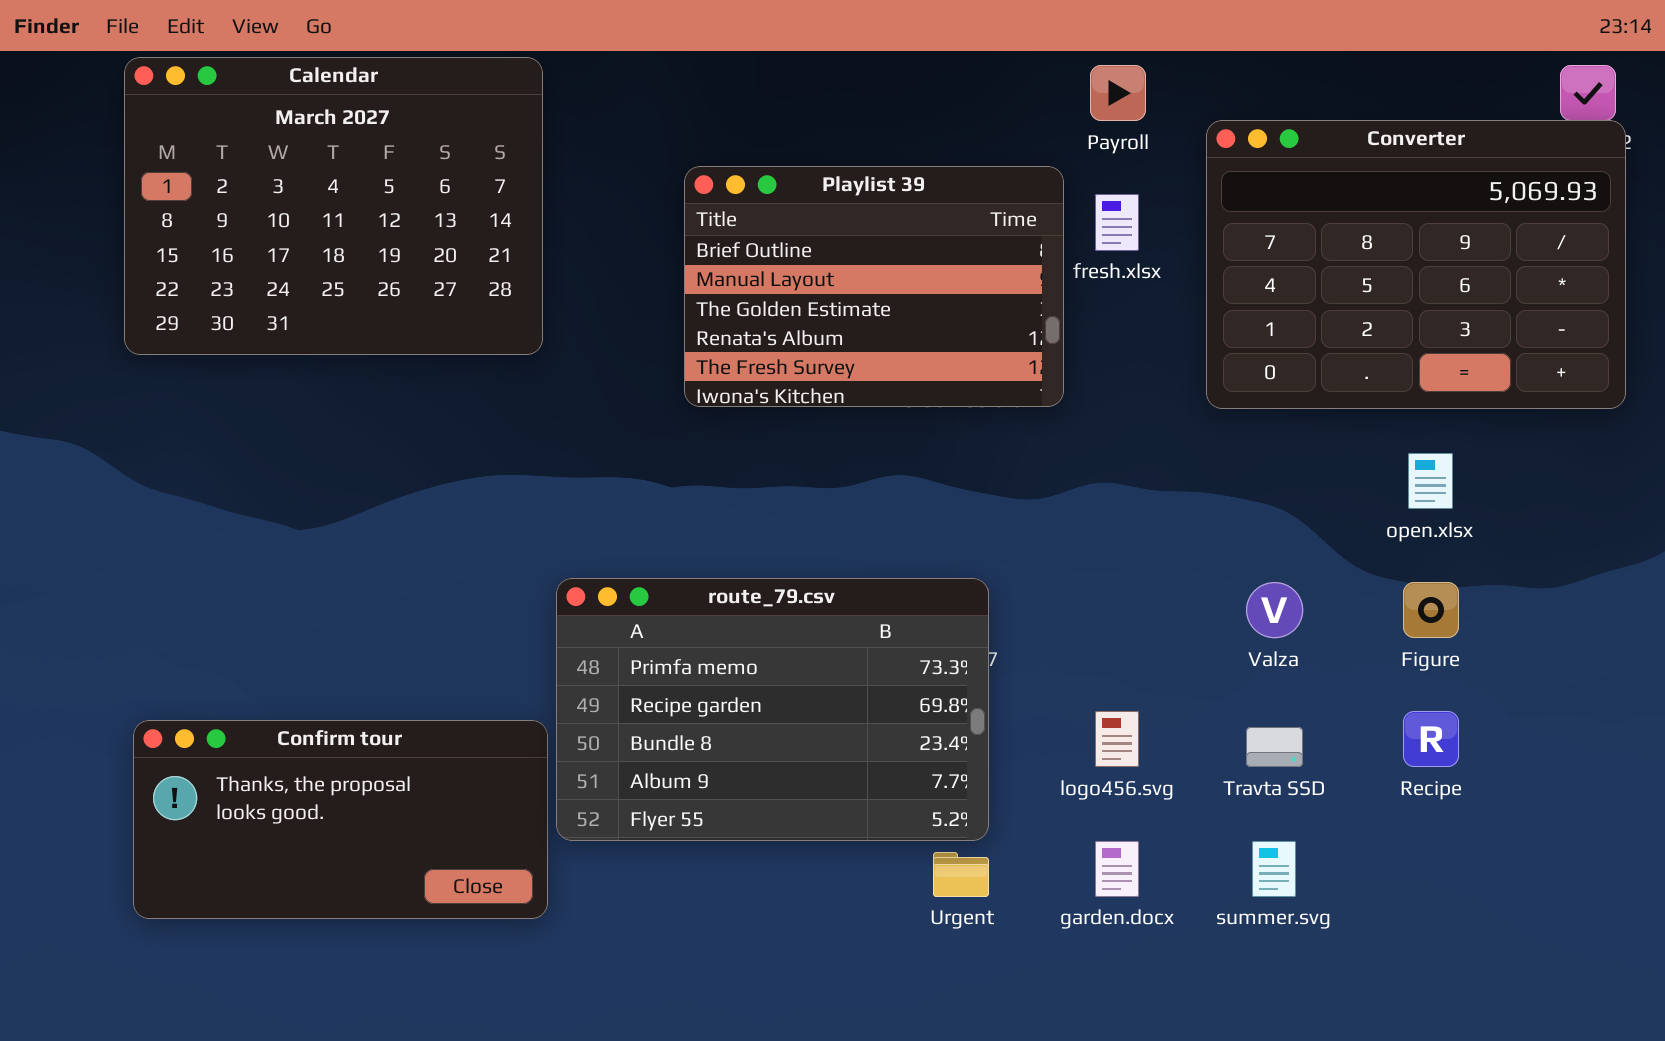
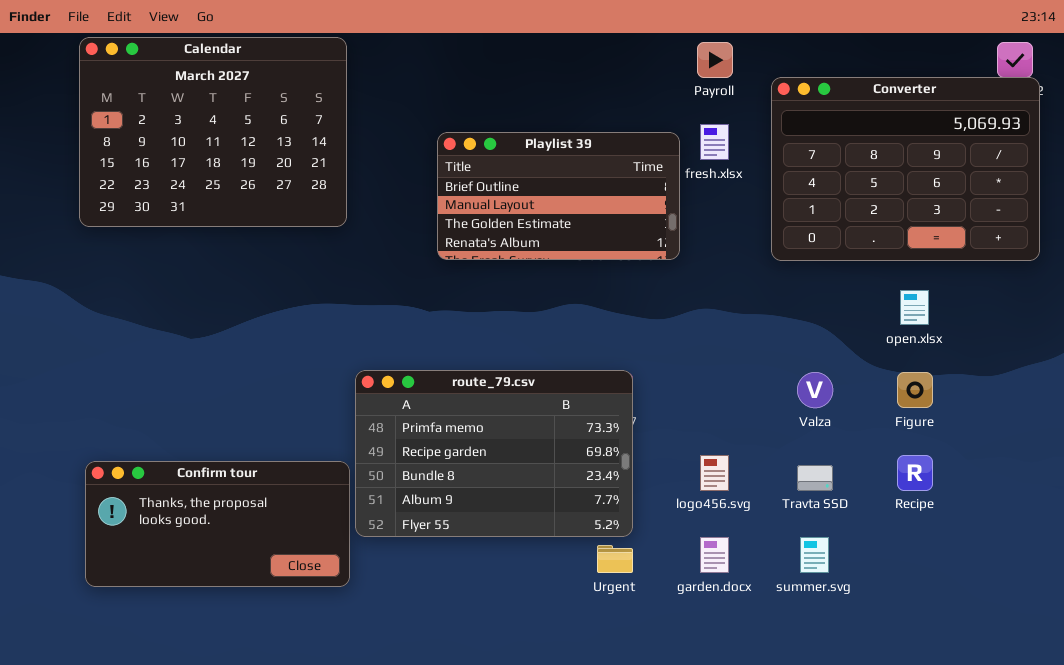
Playlist 39: [684,166,1064,407] -> [437,132,680,260], resized

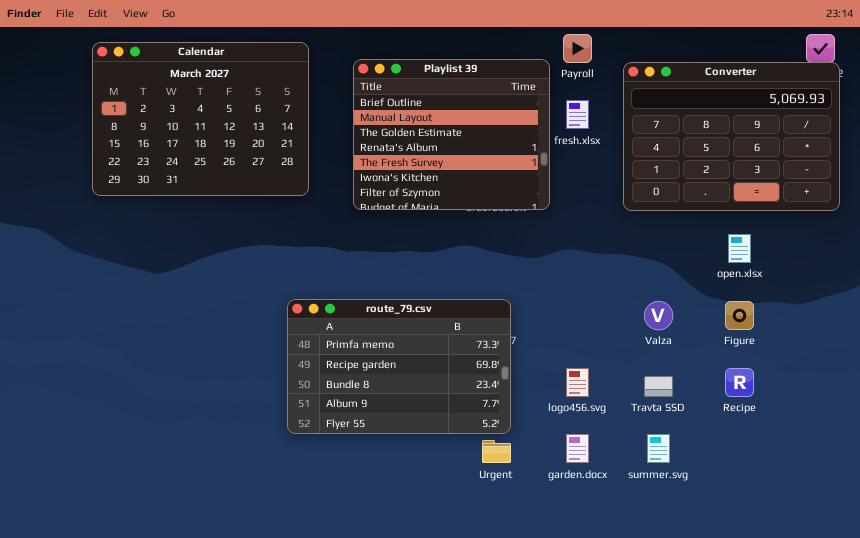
Calendar: [79,37,347,227] -> [92,42,309,196], moved
Playlist 39: [437,132,680,260] -> [353,59,550,210], resized
Confirm tour: [85,461,350,587] -> none, closed

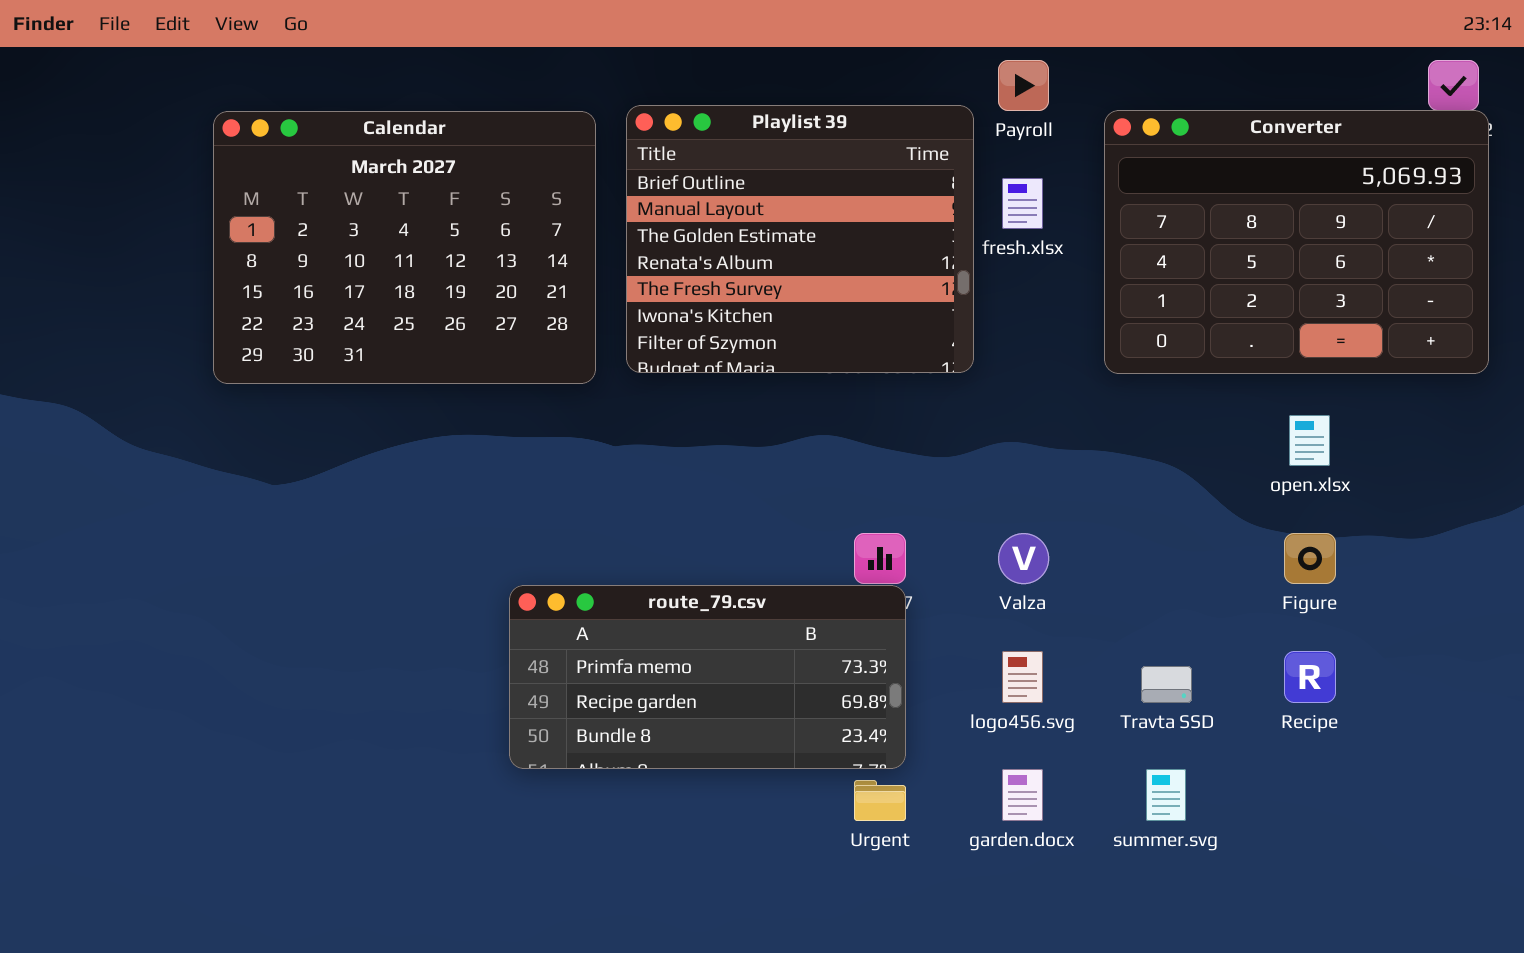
Calendar: [92,42,309,196] -> [213,111,596,384], moved
route_79.csv: [287,299,511,434] -> [509,585,906,769], resized
Valza: [644,301,673,330] -> [998,533,1049,584], moved

